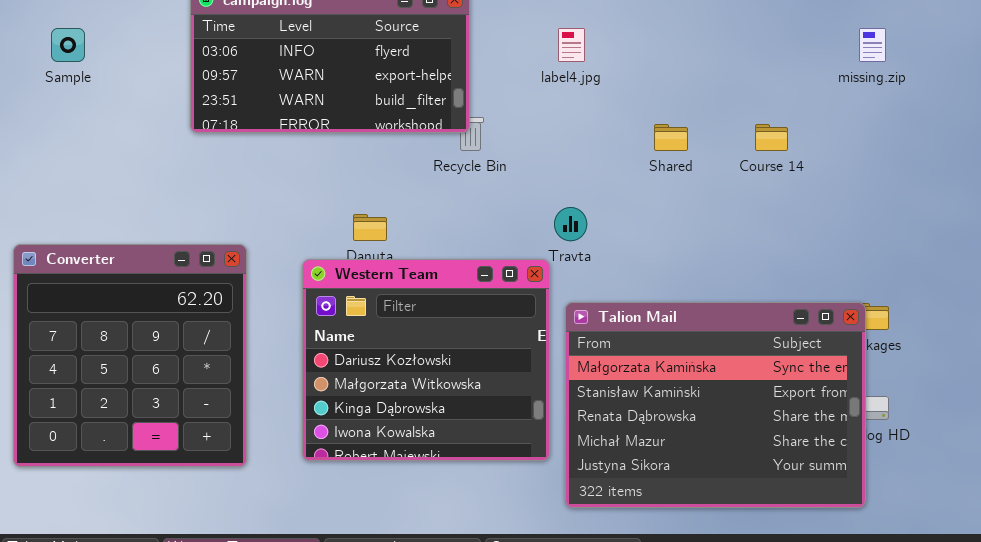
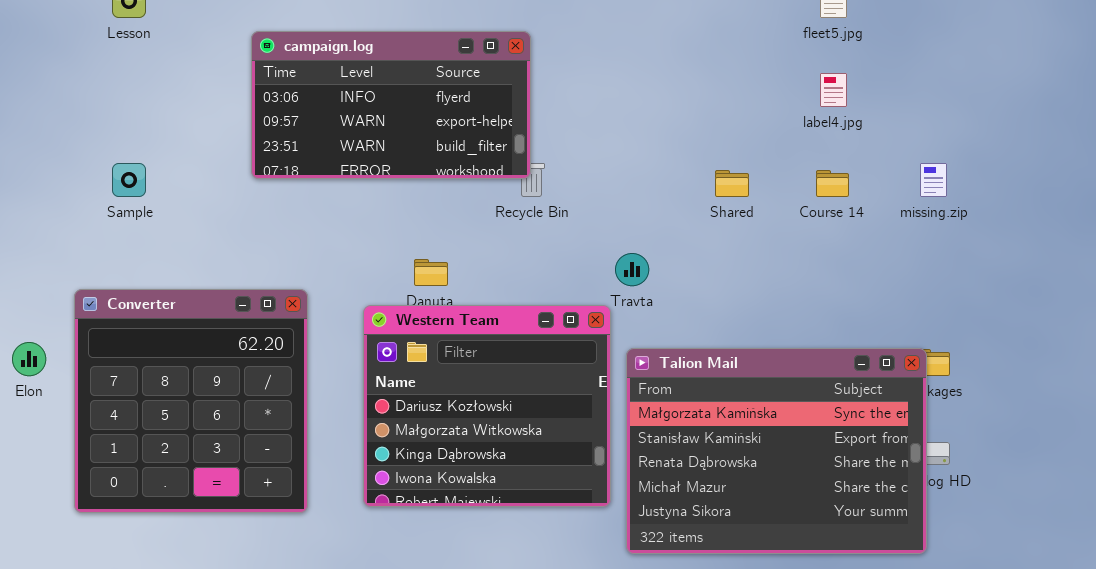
Sample: [51,28,85,62] -> [112,163,146,197], moved
label4.jpg: [558,28,585,62] -> [820,73,847,107], moved
missing.zip: [859,28,886,62] -> [920,163,947,197], moved

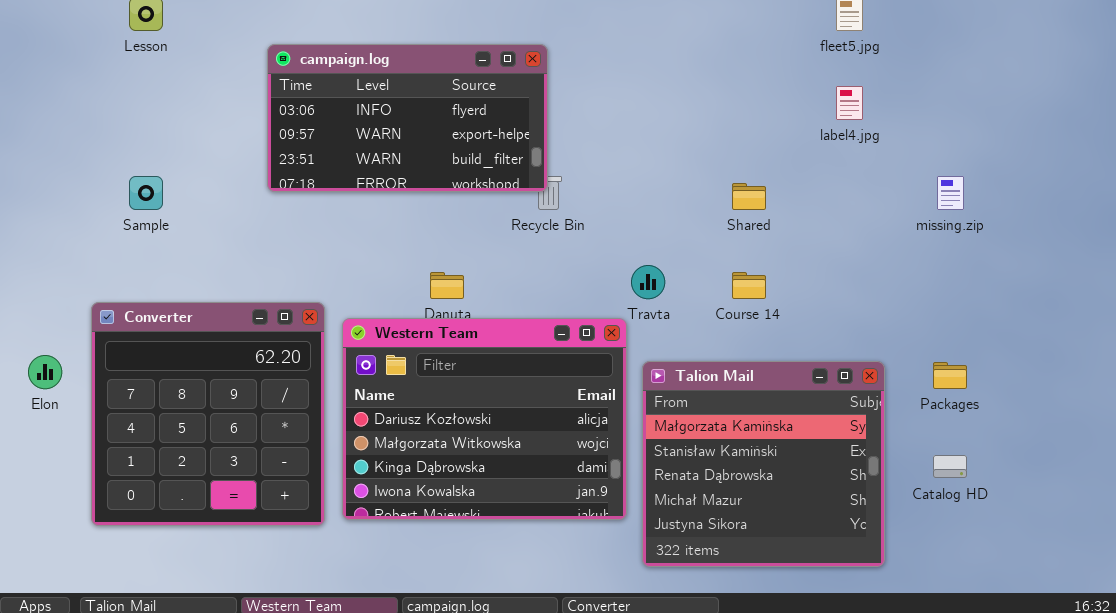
Course 14: [816,170,849,197] -> [732,272,766,299], moved
Western Team: [363,305,611,507] -> [342,318,627,520], resized
Talion Mail: [626,348,927,554] -> [642,361,885,567], resized

